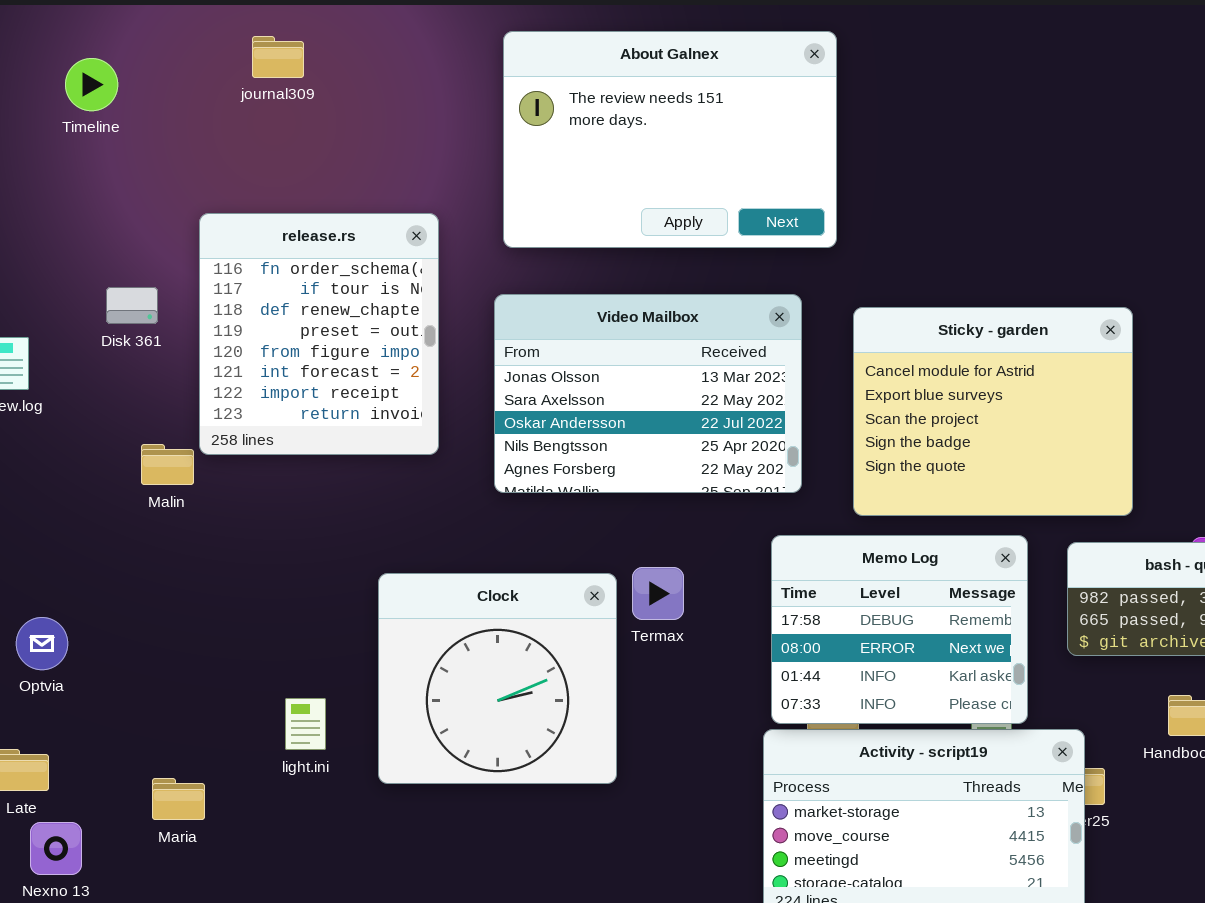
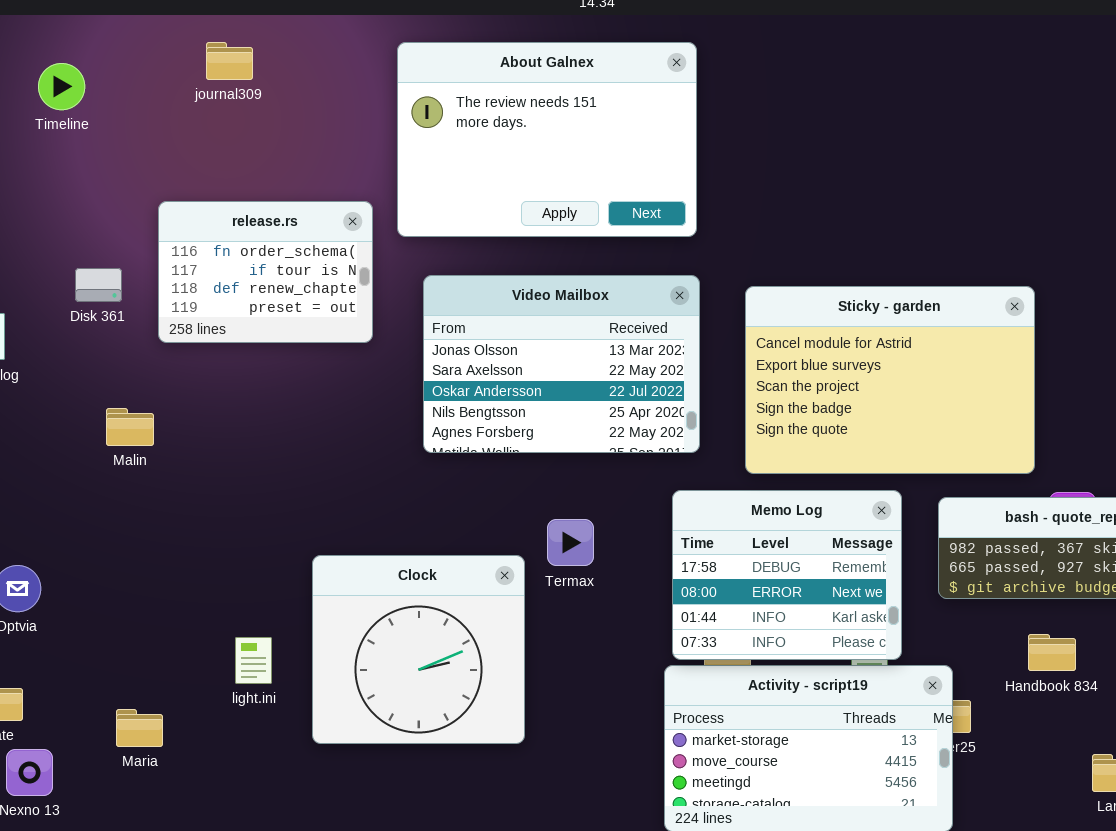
About Galnex: [503,31,837,248] -> [397,42,697,237], moved
release.rs: [199,213,439,455] -> [158,201,373,343], resized
Sticky - garden: [853,307,1133,516] -> [745,286,1035,474], resized
Clock: [378,573,617,784] -> [312,555,525,744], moved

